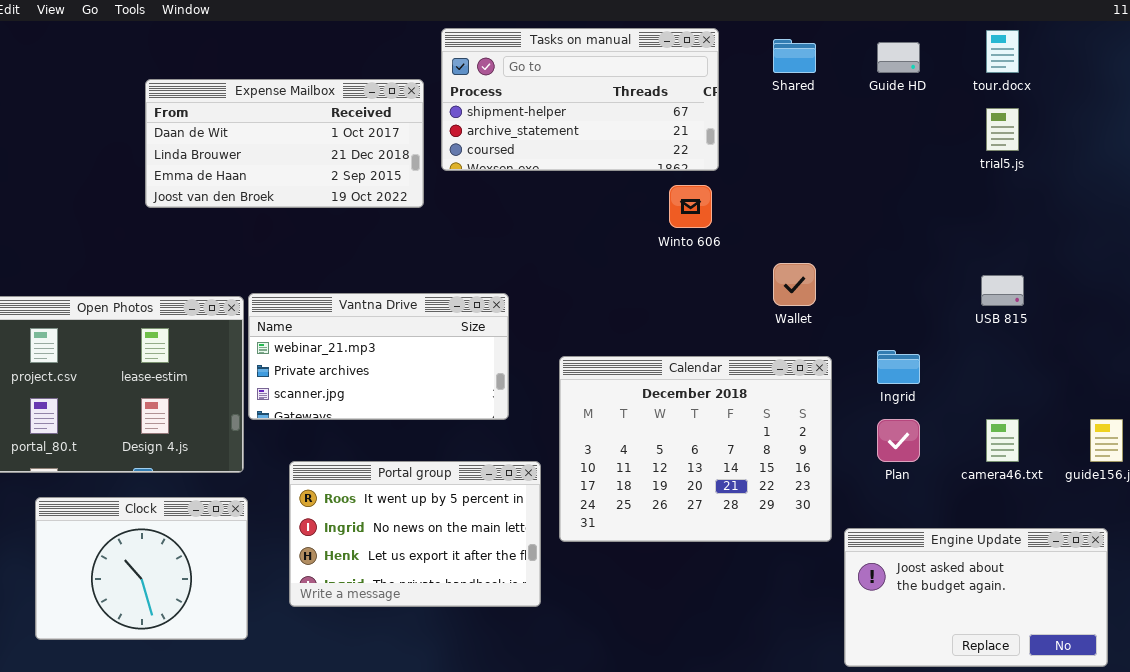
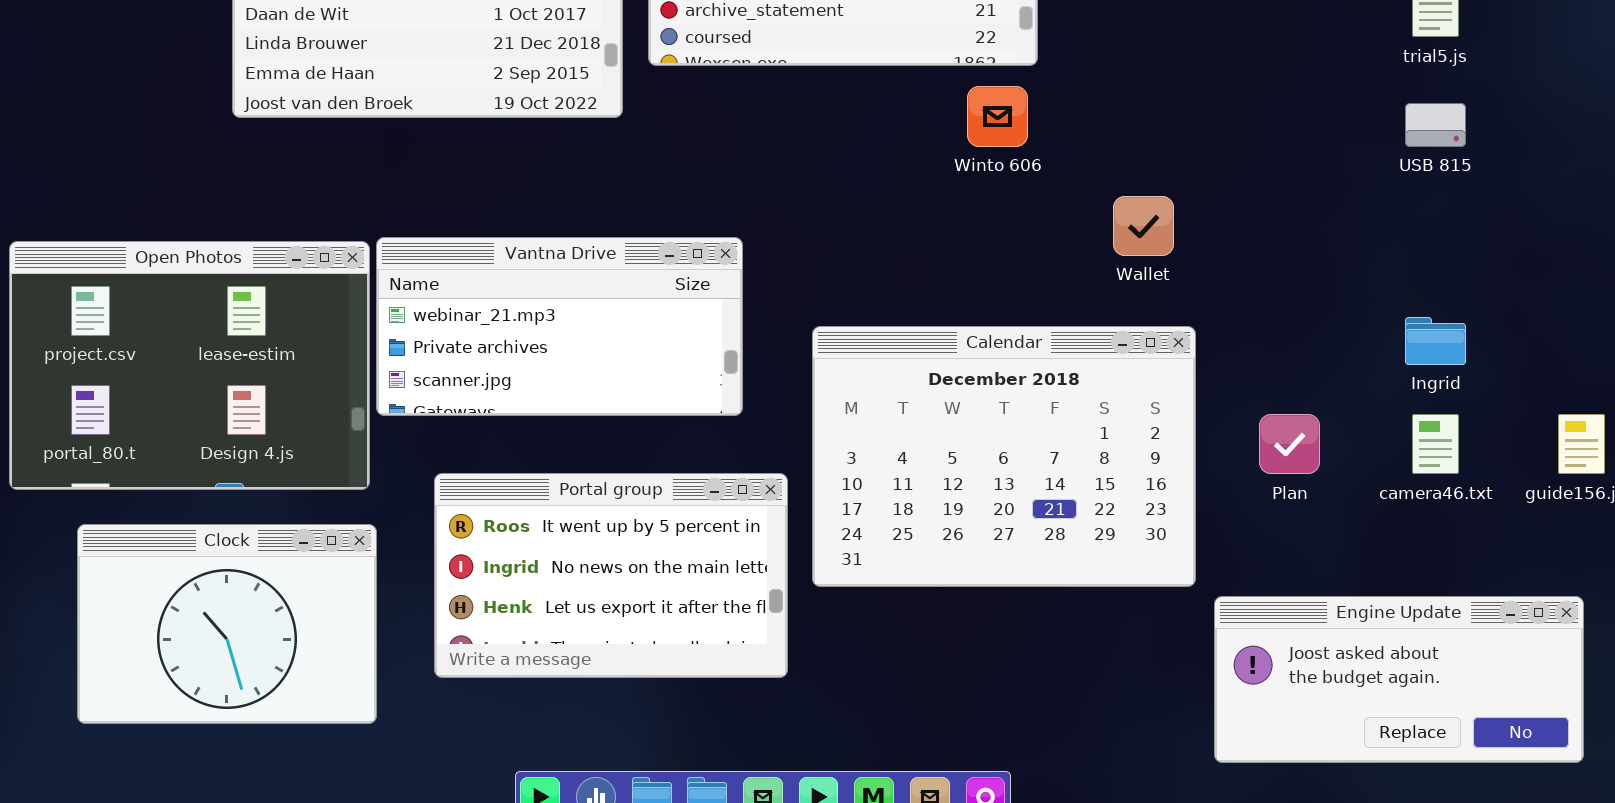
USB 815: [981,275,1024,306] -> [1405,103,1466,147], moved
Ingrid: [877,350,920,384] -> [1405,317,1466,365], moved
Engine Update: [844,528,1108,667] -> [1214,596,1584,763], resized

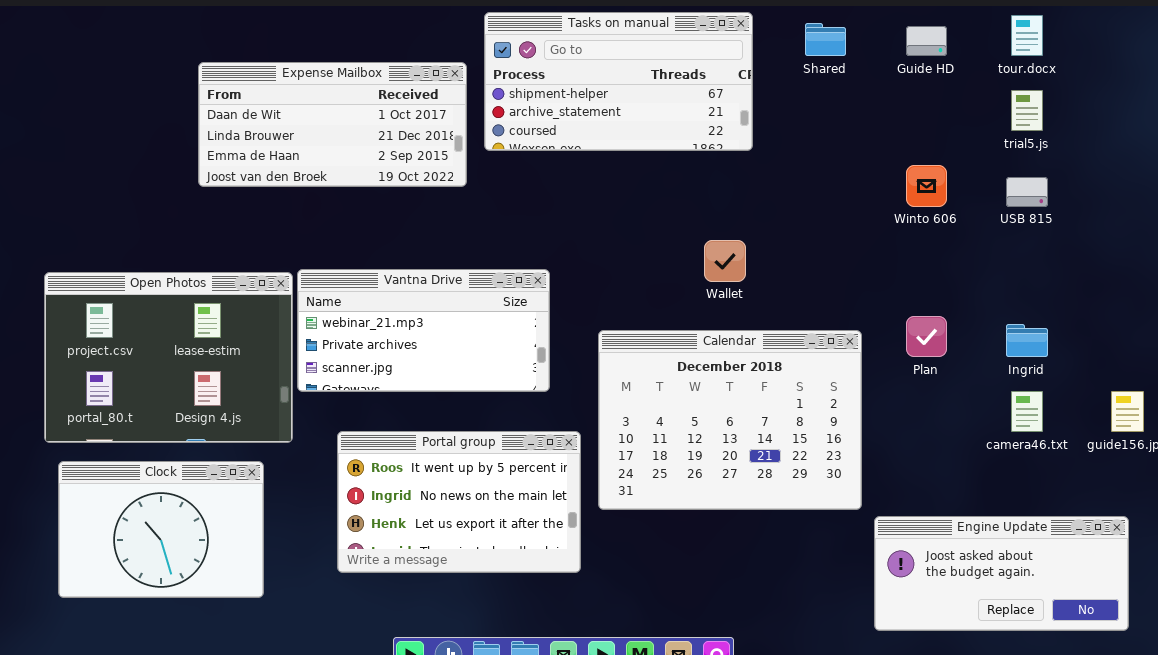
Winto 606: [967,86,1028,147] -> [906,165,947,207], moved
Wallet: [1113,196,1174,256] -> [704,240,746,282], moved
Plan: [1259,414,1320,474] -> [906,316,947,357], moved
Clock: [77,524,377,724] -> [58,461,264,598], moved

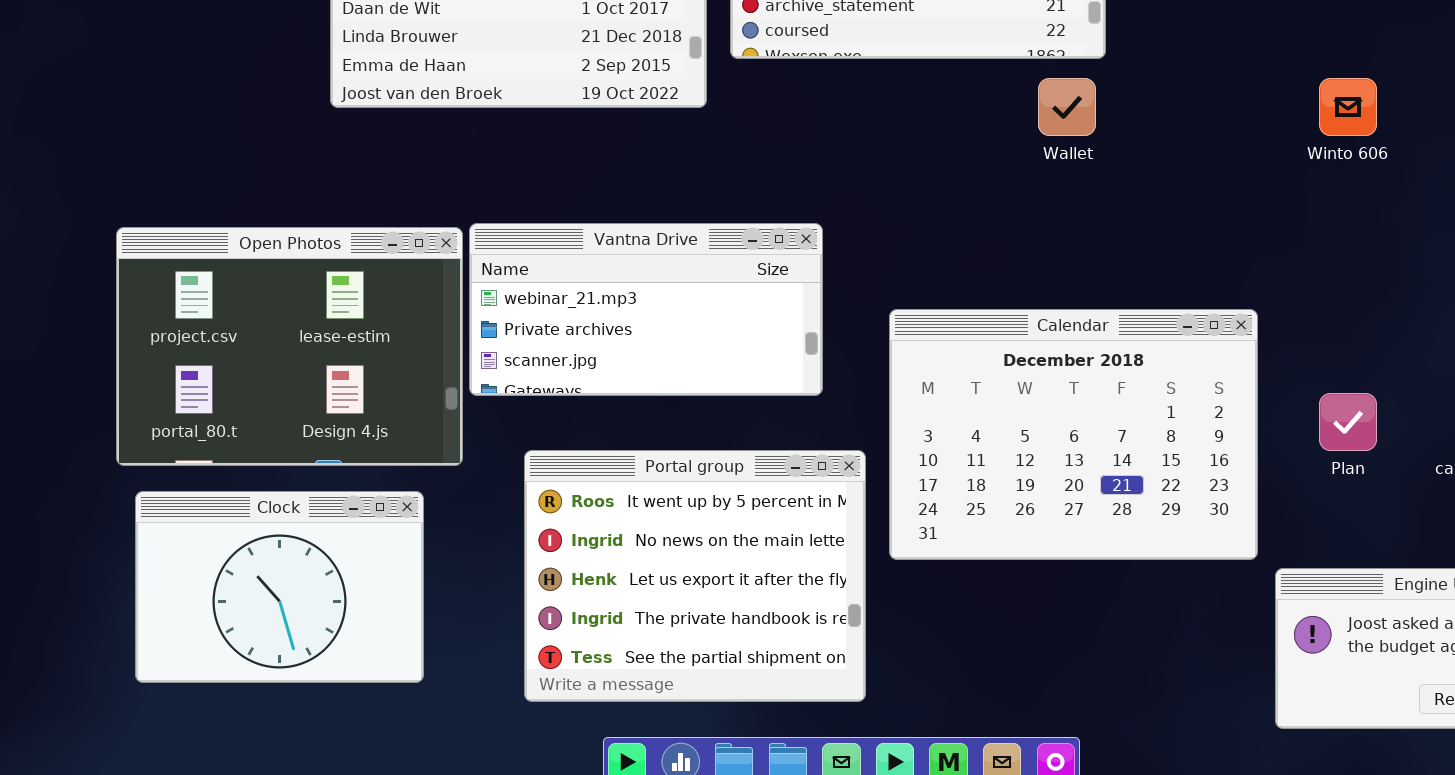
Wallet: [704,240,746,282] -> [1038,78,1096,136], moved
Plan: [906,316,947,357] -> [1319,393,1377,451], moved
Portal group: [337,431,581,573] -> [524,450,866,702], resized

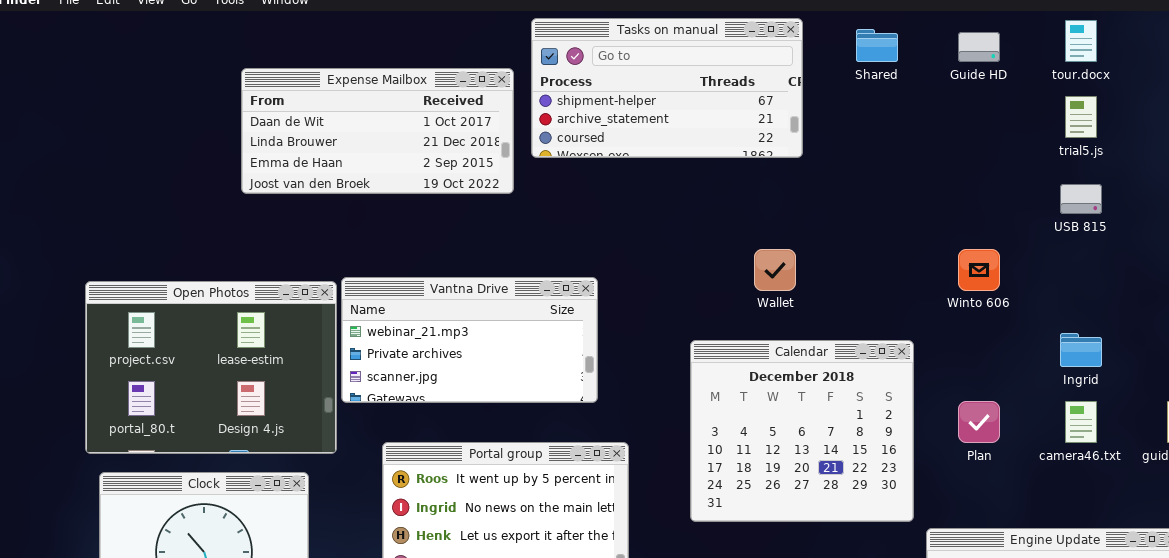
Wallet: [1038,78,1096,136] -> [754,249,796,291], moved
Winto 606: [1319,78,1377,136] -> [958,249,1000,291], moved
Calendar: [889,309,1258,560] -> [690,340,914,522], resized

